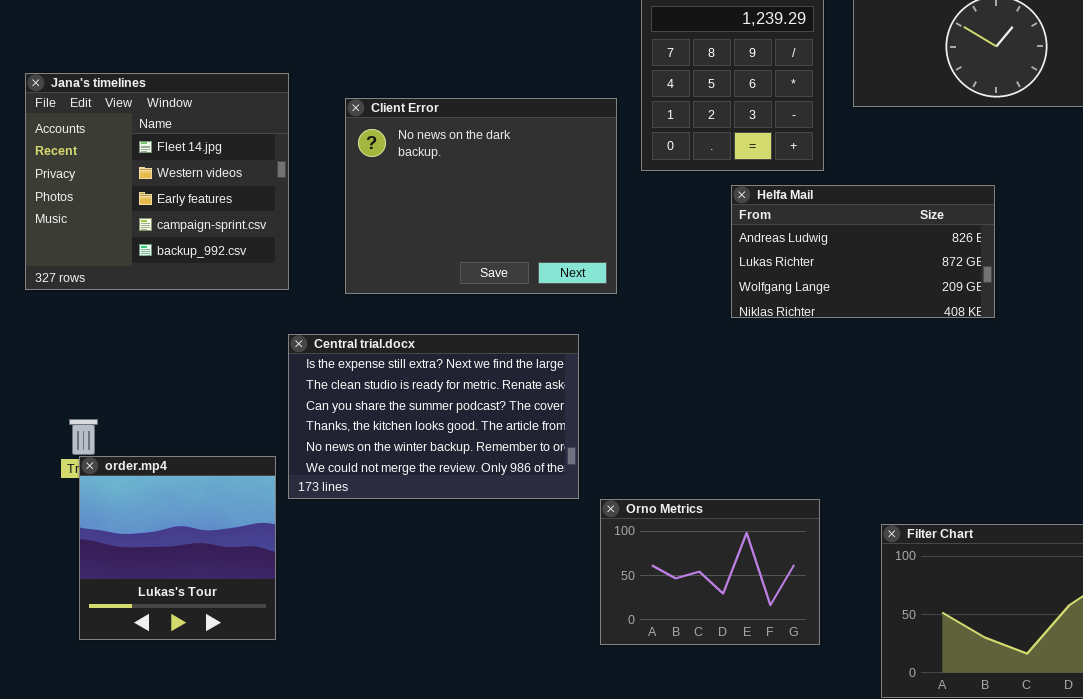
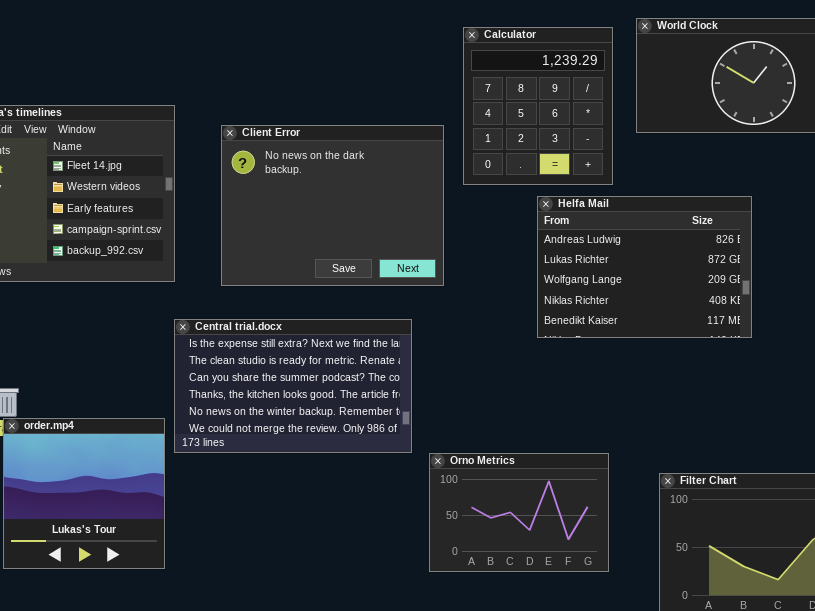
Helfa Mail: [731,185,995,318] -> [537,196,752,338], resized

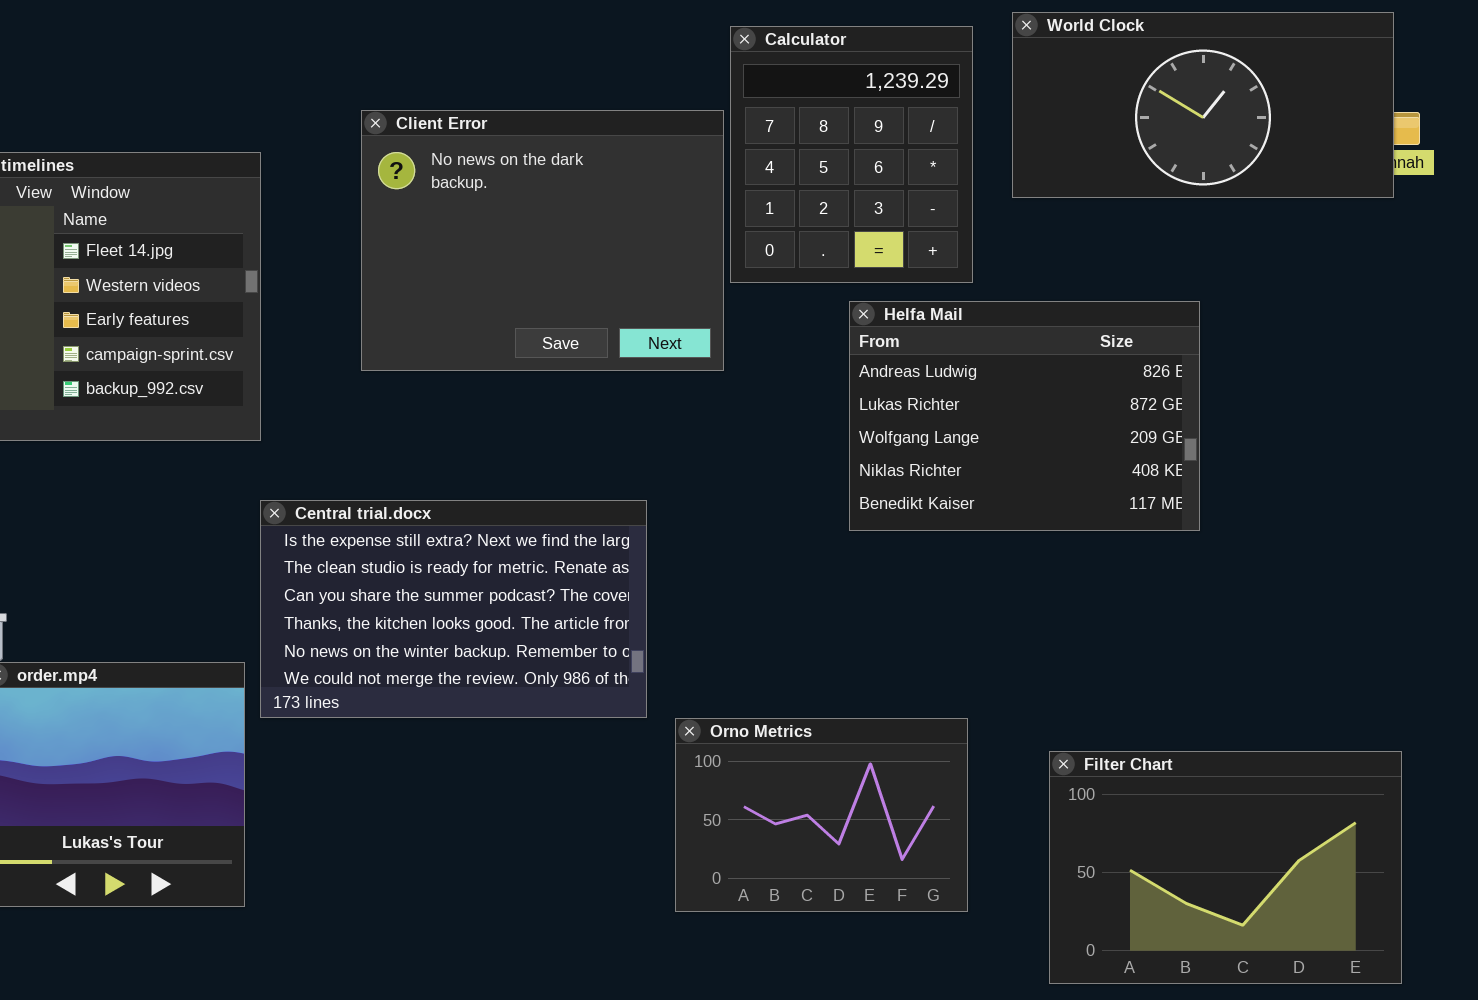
Client Error: [221,125,444,286] -> [361,110,724,371], moved

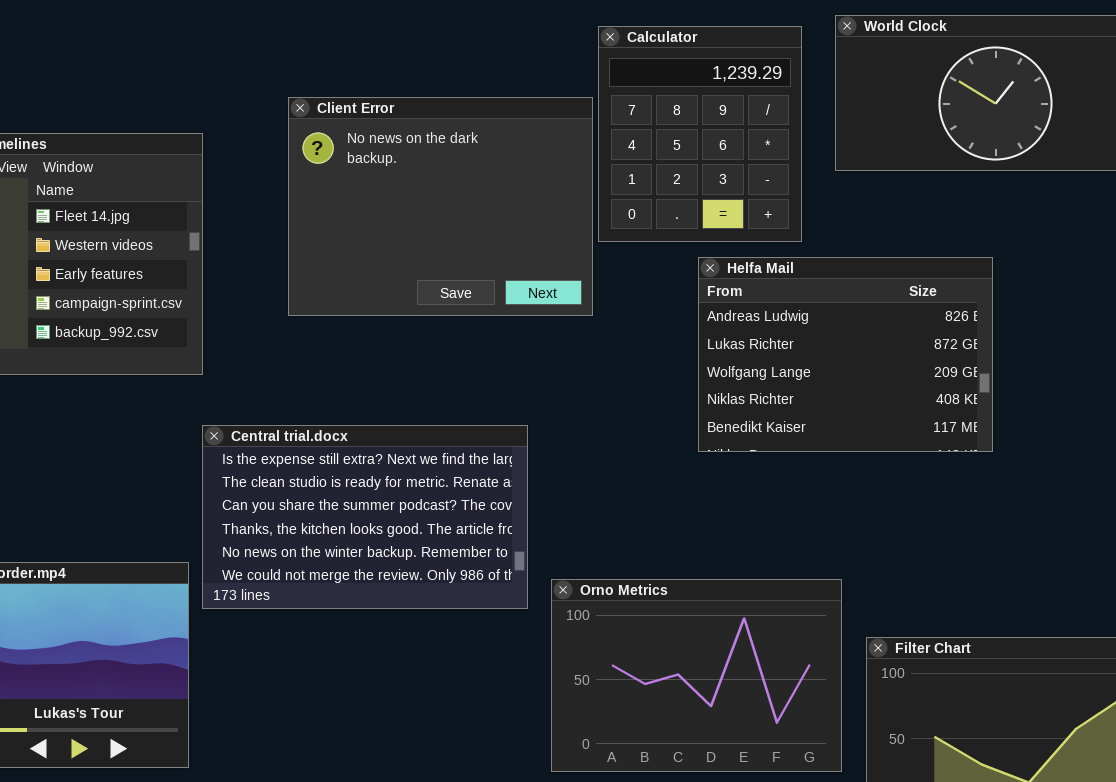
Orno Metrics: [675,718,968,912] -> [551,579,842,772], resized

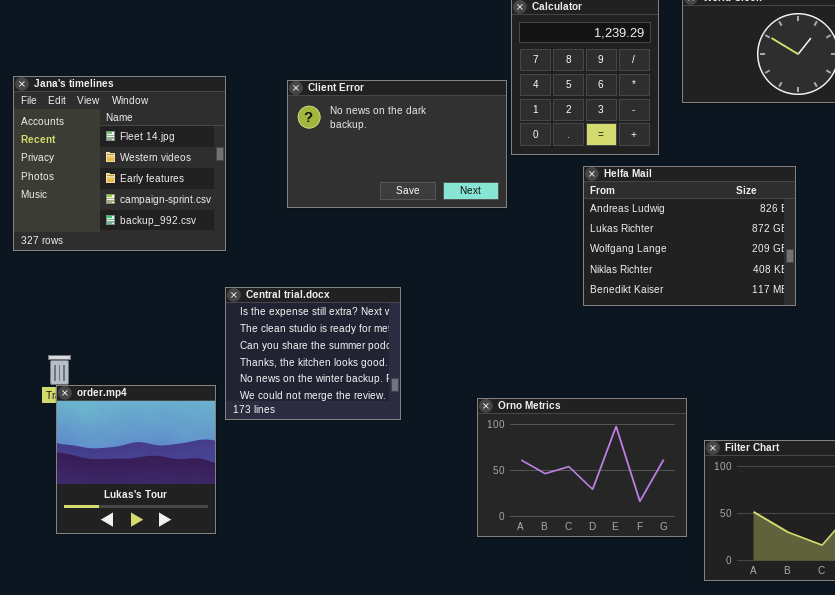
Client Error: [288,97,593,316] -> [287,80,507,208], resized
Central trial.docx: [202,425,528,609] -> [225,287,401,420], resized

